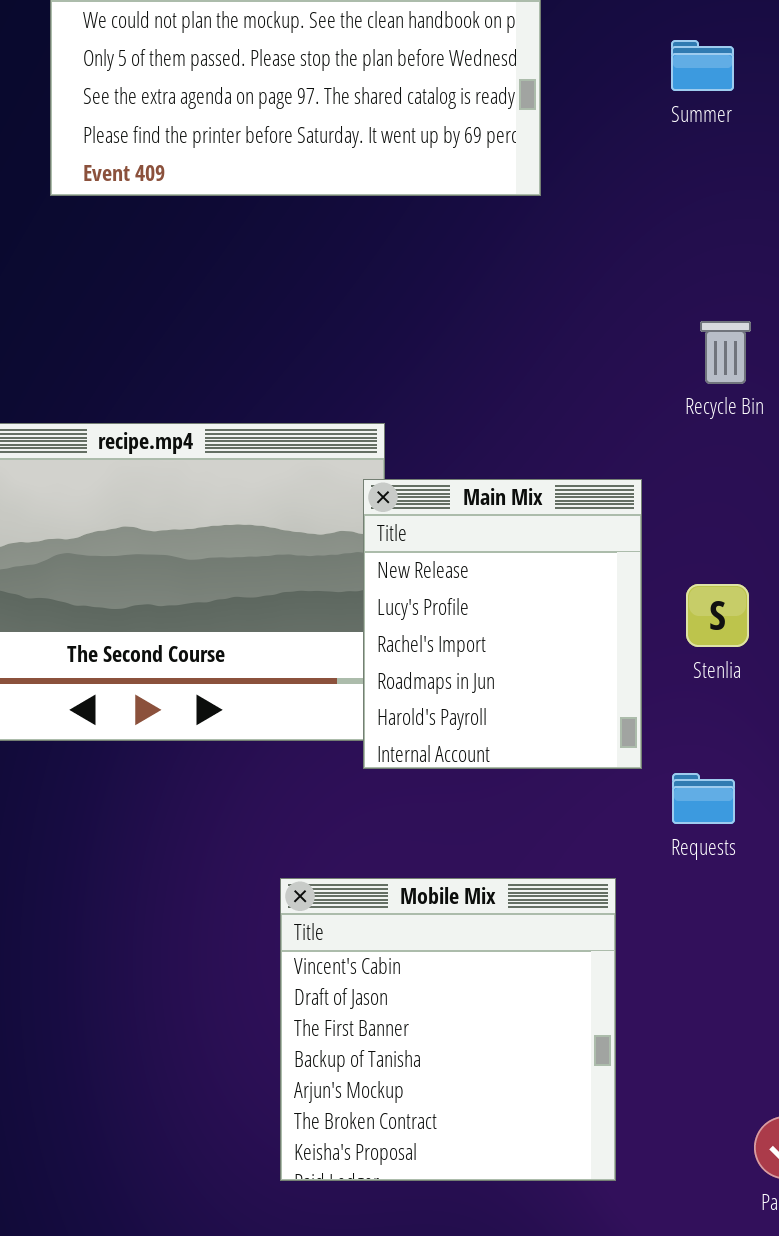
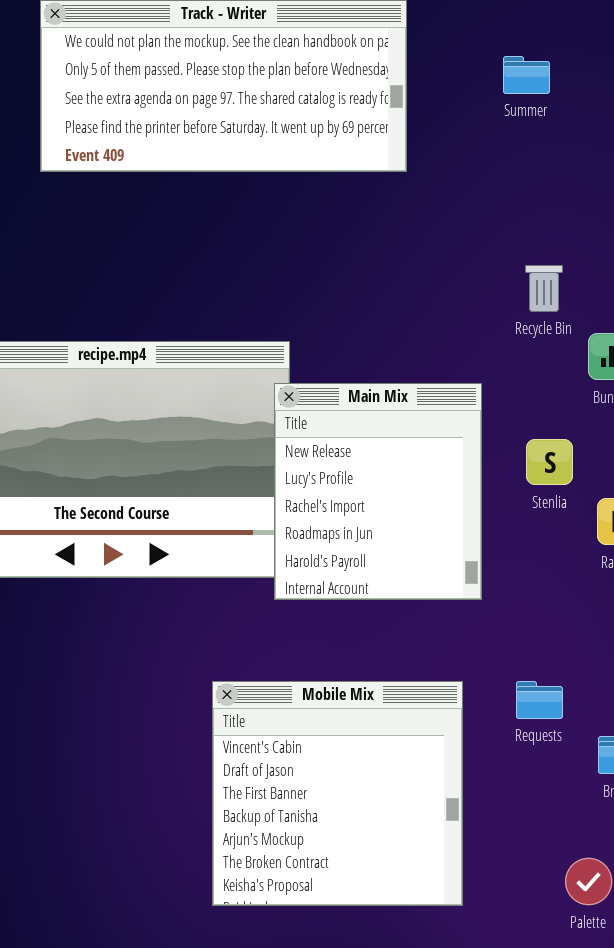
Stenlia: [686,584,749,647] -> [526,439,573,485], moved
Requests: [672,773,735,824] -> [516,681,563,719], moved

